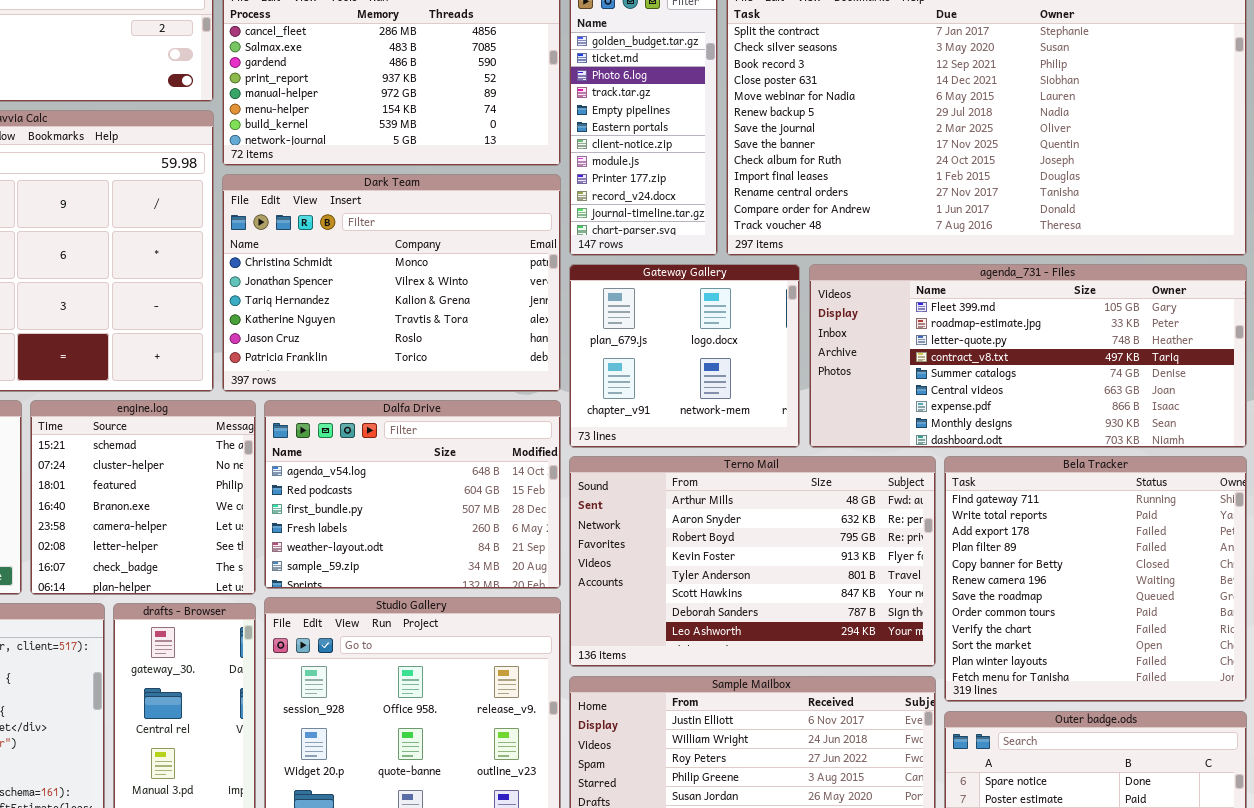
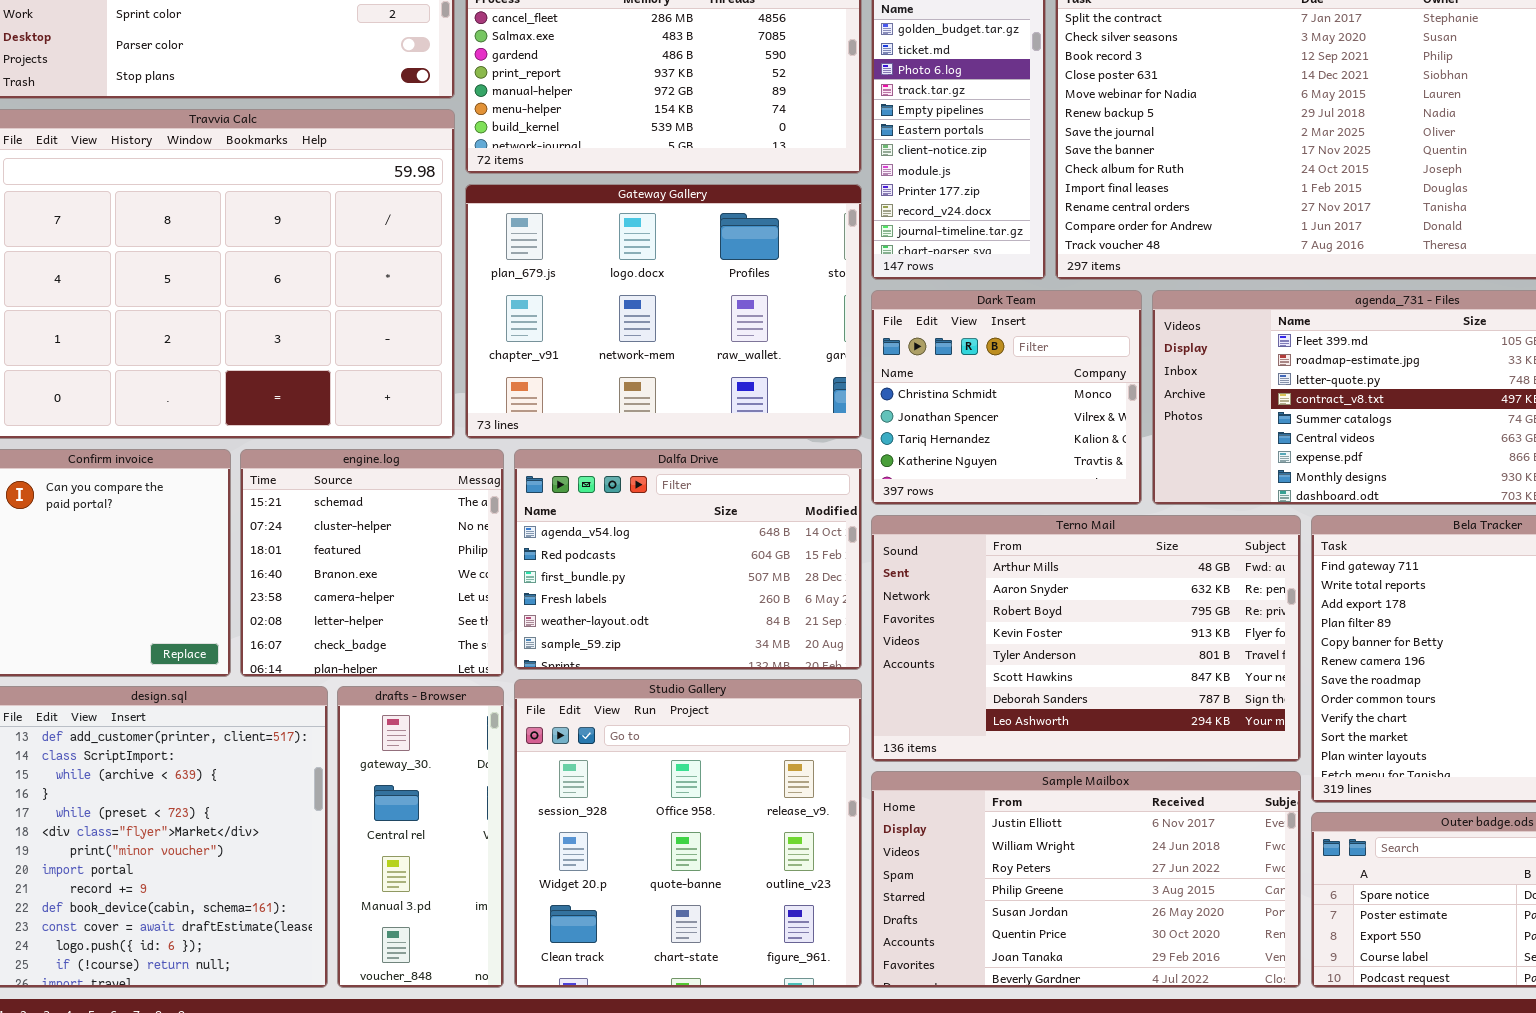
Dark Team: [222,174,561,392] -> [871,290,1142,505], moved, resized
Gateway Gallery: [569,264,800,448] -> [465,184,862,439], moved, resized

